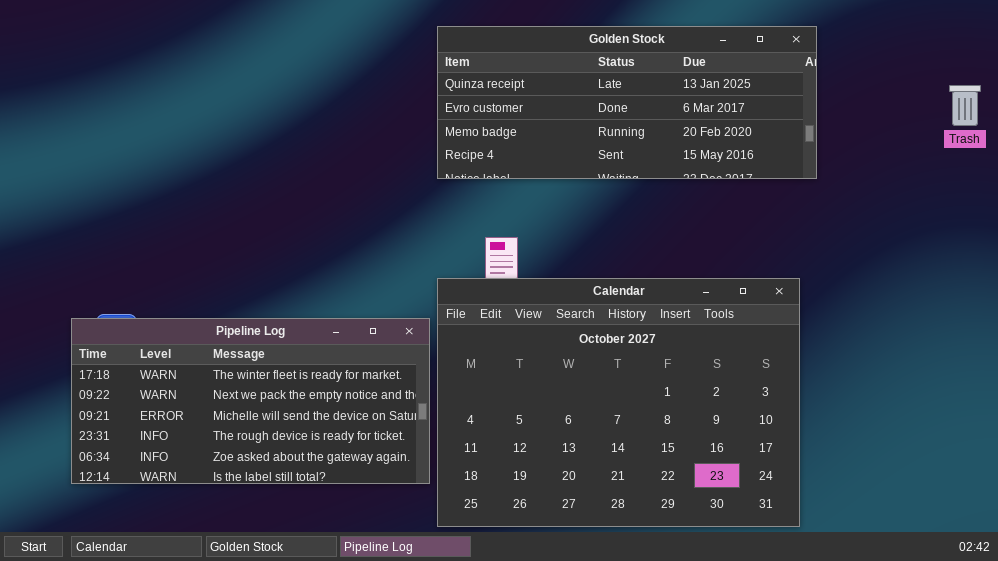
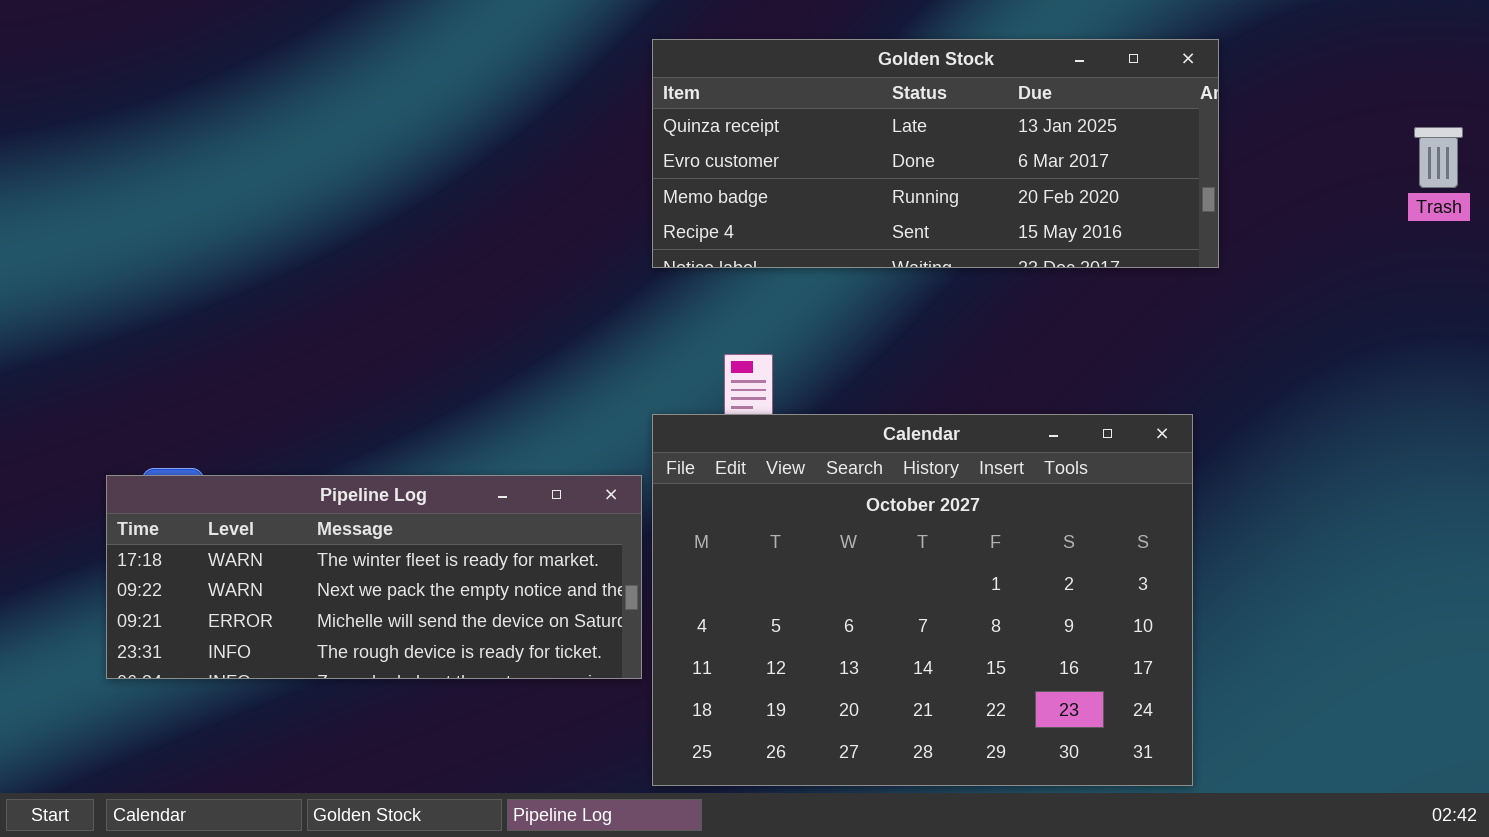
Pipeline Log: [71,318,430,484] -> [106,475,642,679], resized

